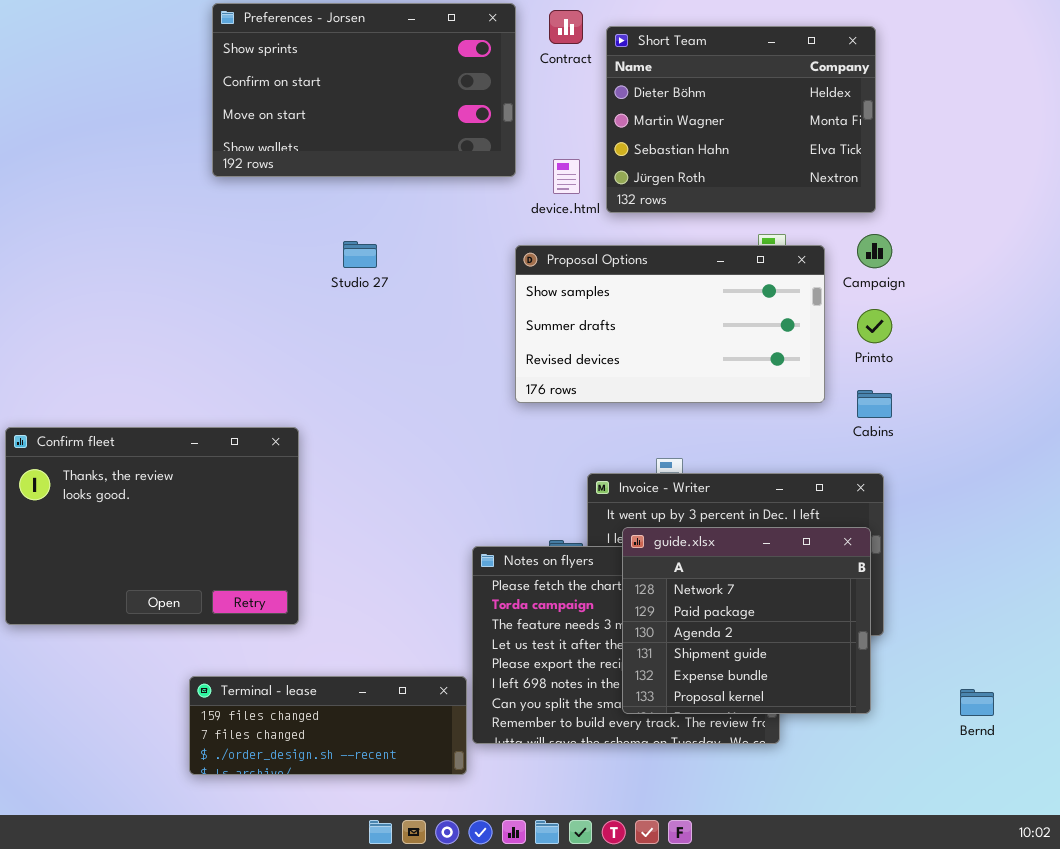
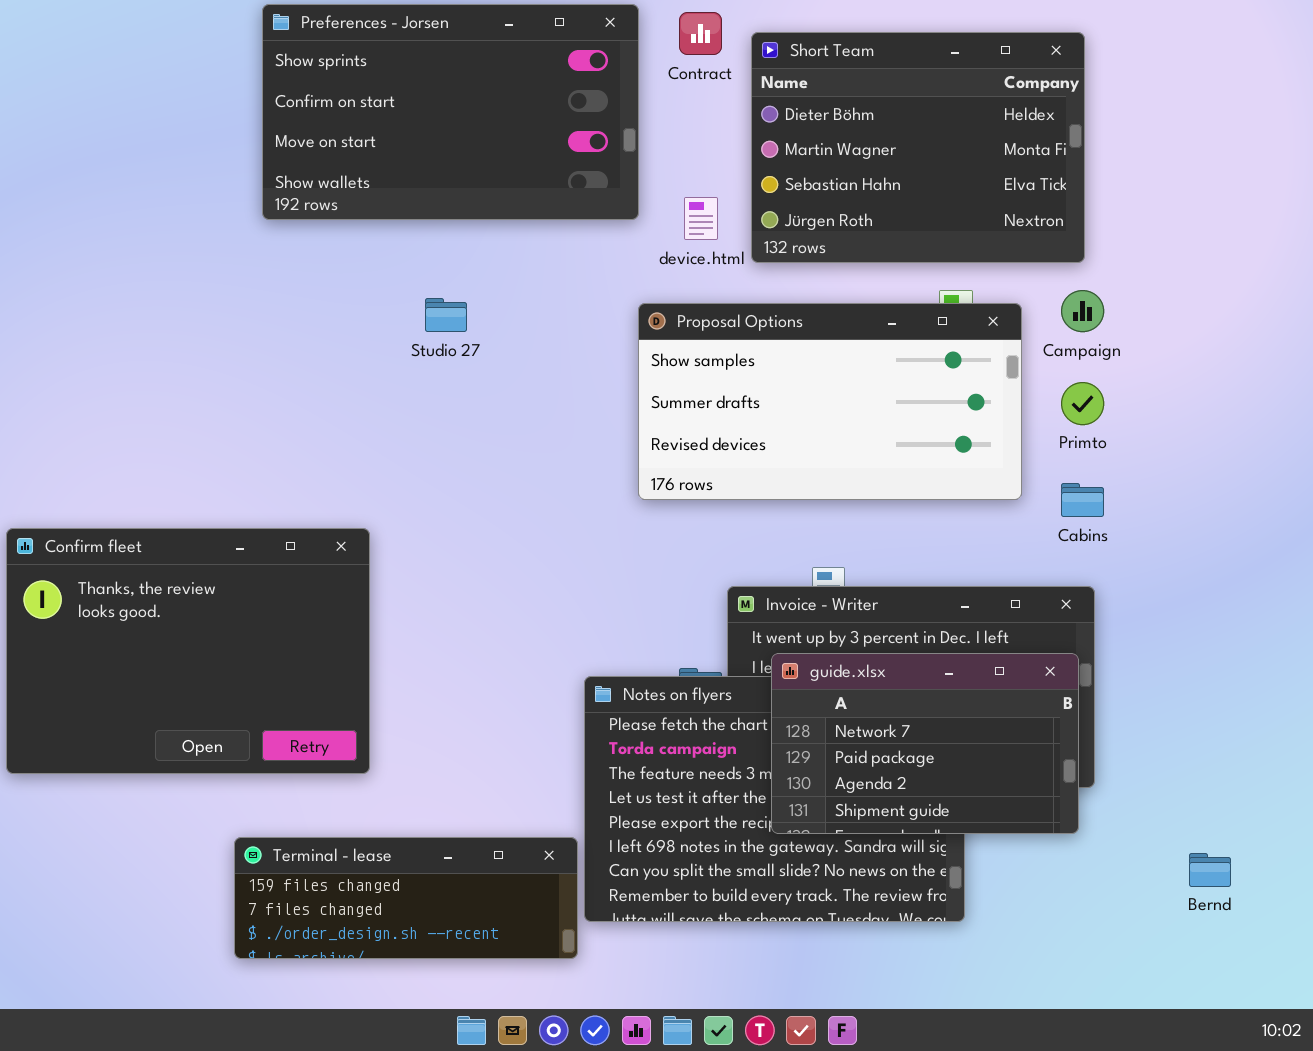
guide.xlsx: [622,527,871,714] -> [771,653,1079,834], resized

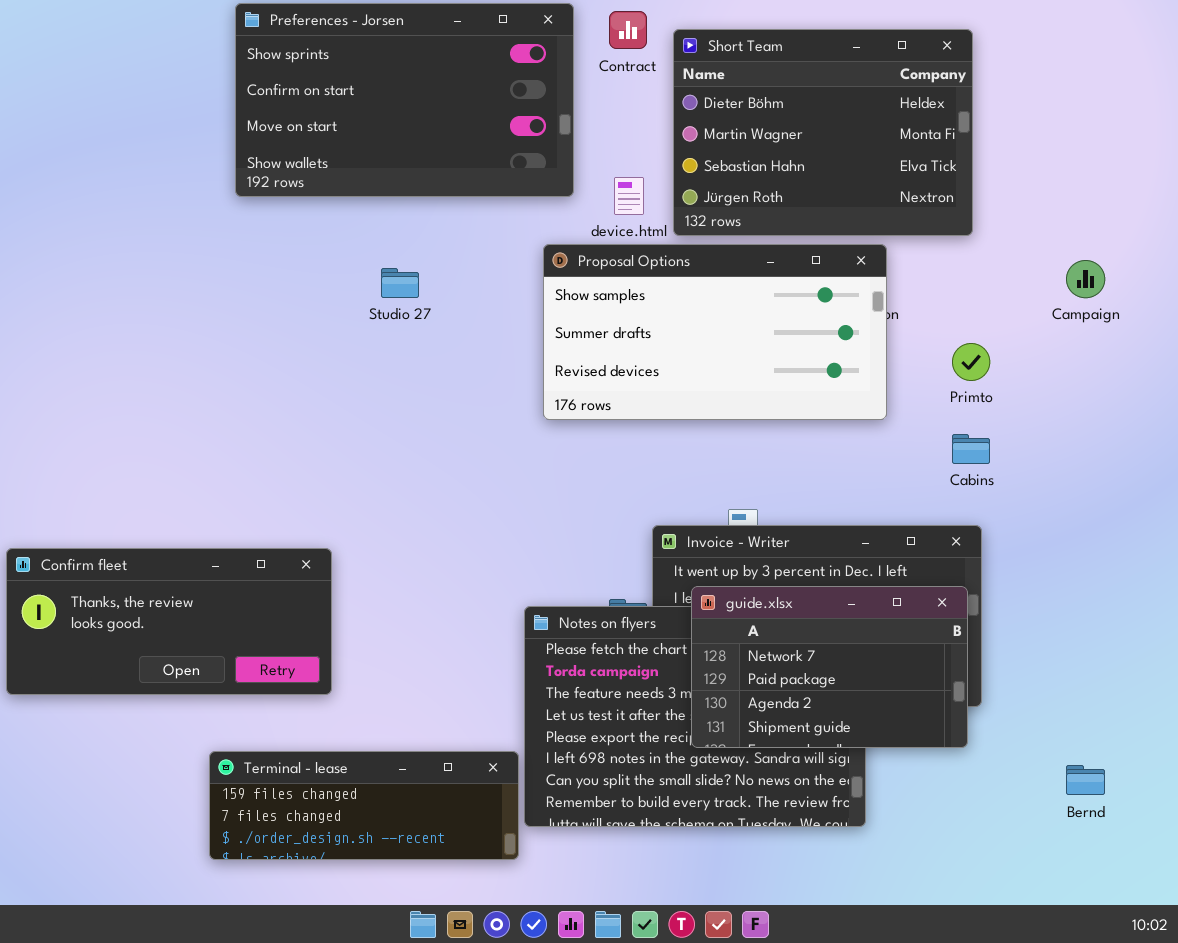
Campaign: [1061,290,1104,332] -> [1066,260,1105,298], moved
Proposal Options: [638,303,1022,500] -> [543,244,887,420], moved
Confirm fleet: [6,528,370,774] -> [6,548,332,695], resized

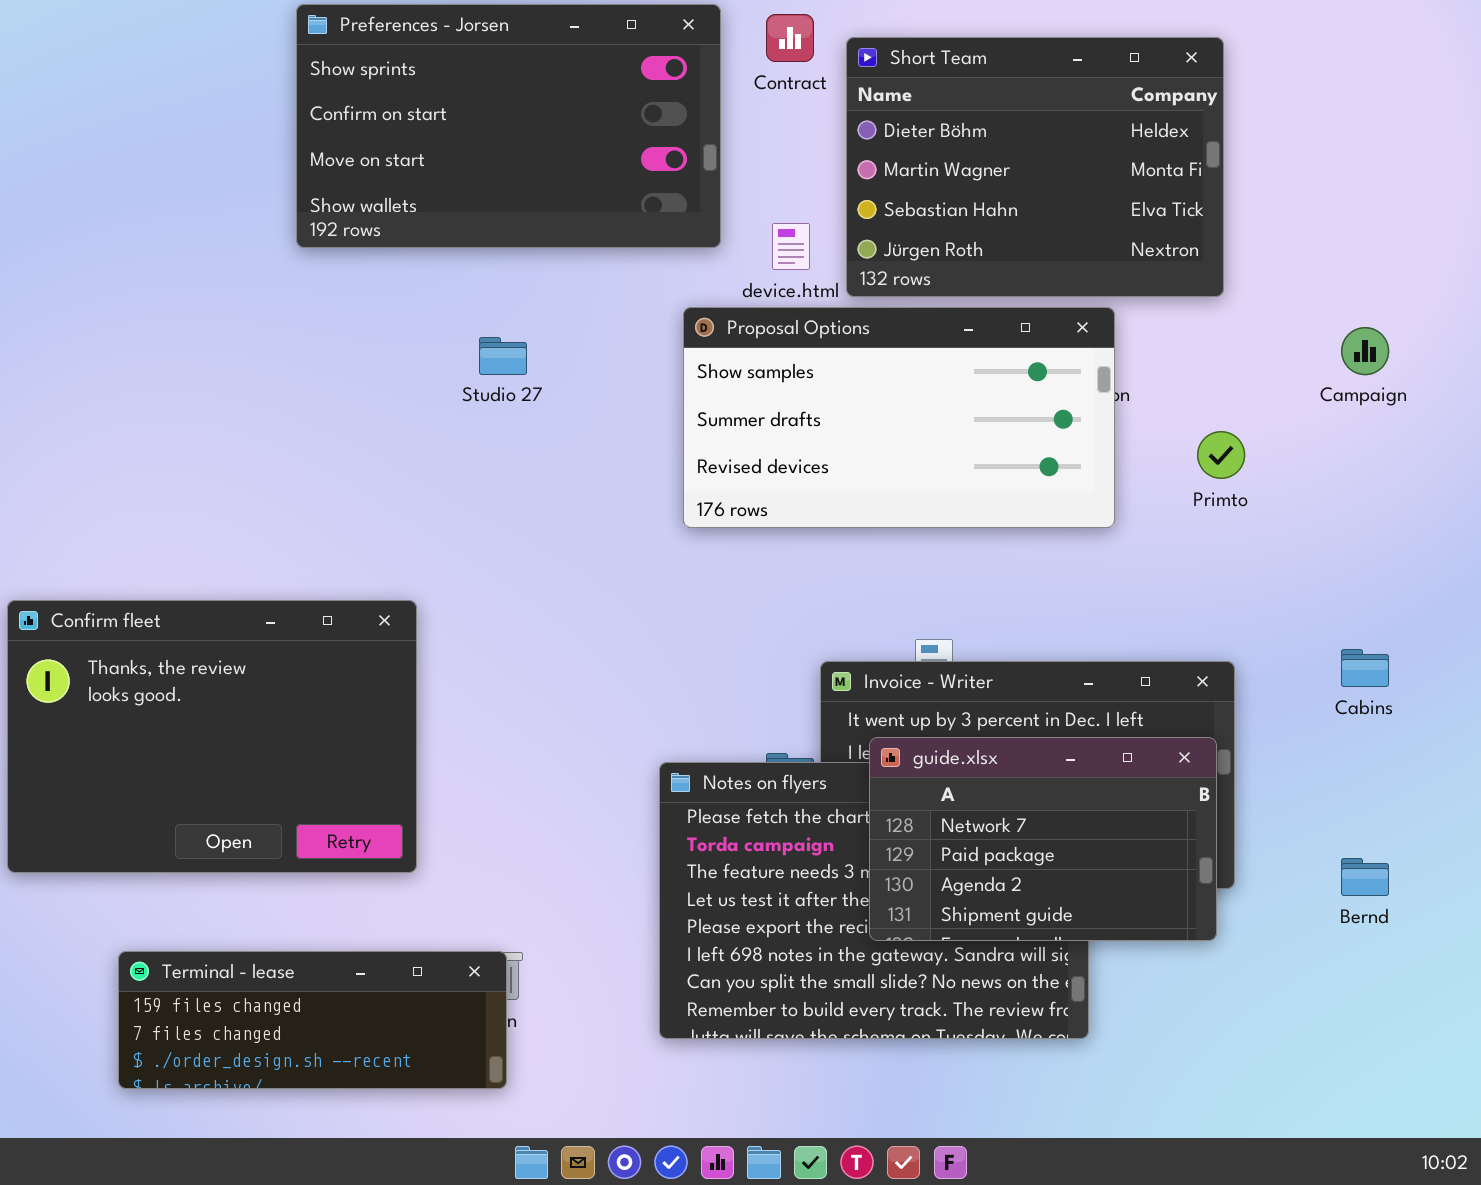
Cabins: [952,434,990,464] -> [1341,649,1389,687], moved
Confirm fleet: [6,548,332,695] -> [7,600,417,873], resized
Terminal - lease: [209,751,519,860] -> [118,951,507,1089], moved
Bernd: [1066,765,1105,795] -> [1341,858,1389,896], moved

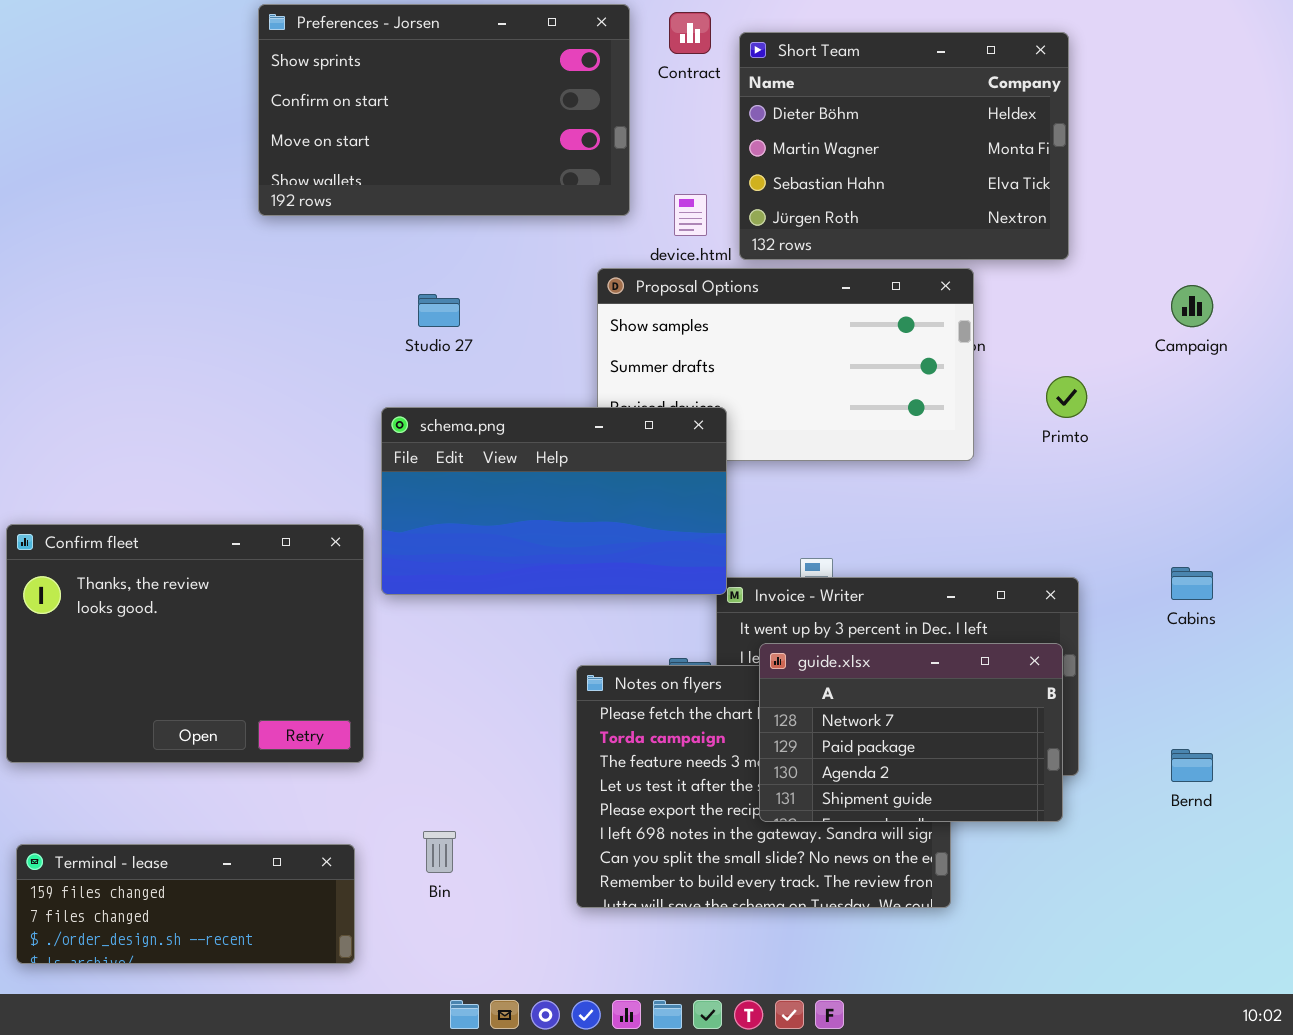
schema.png: none -> [381,407,727,595], opened
Terminal - lease: [118,951,507,1089] -> [16,844,355,964], moved

